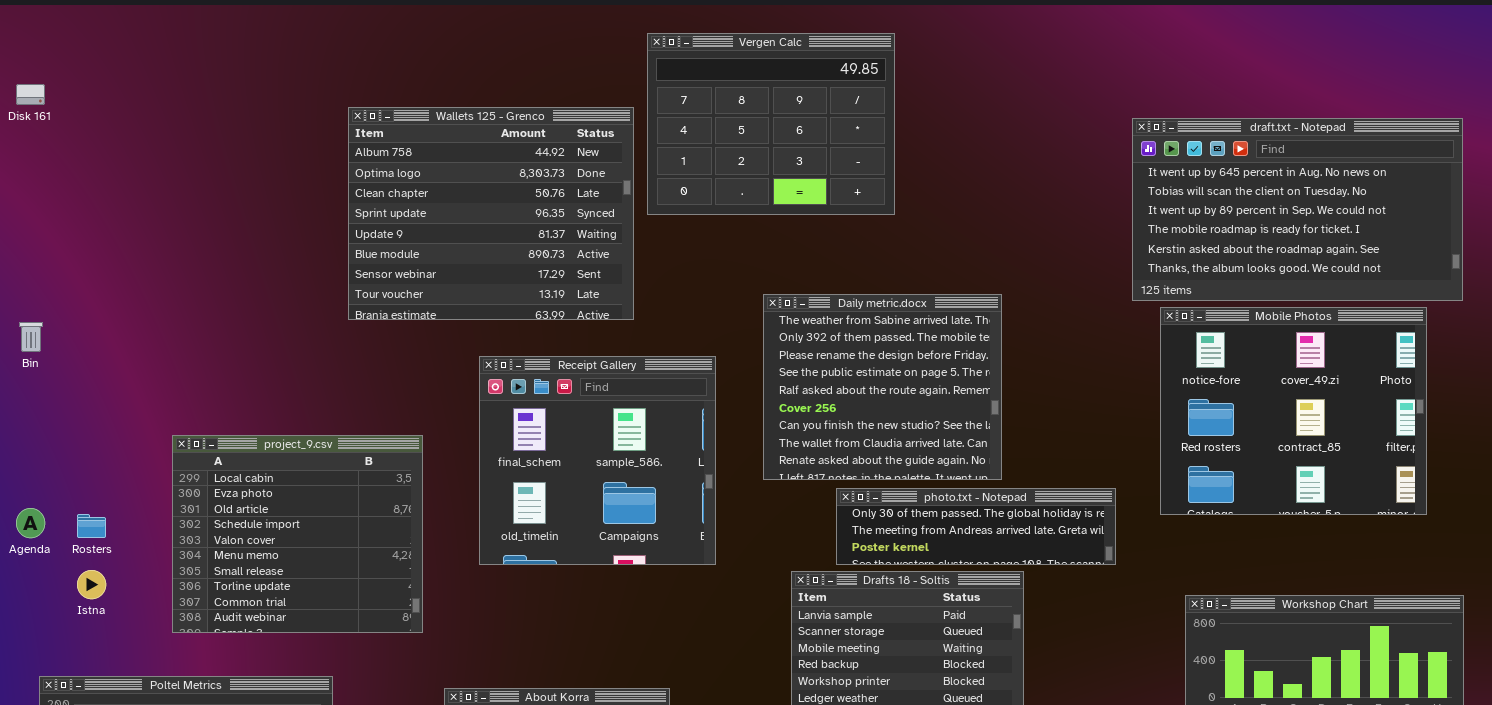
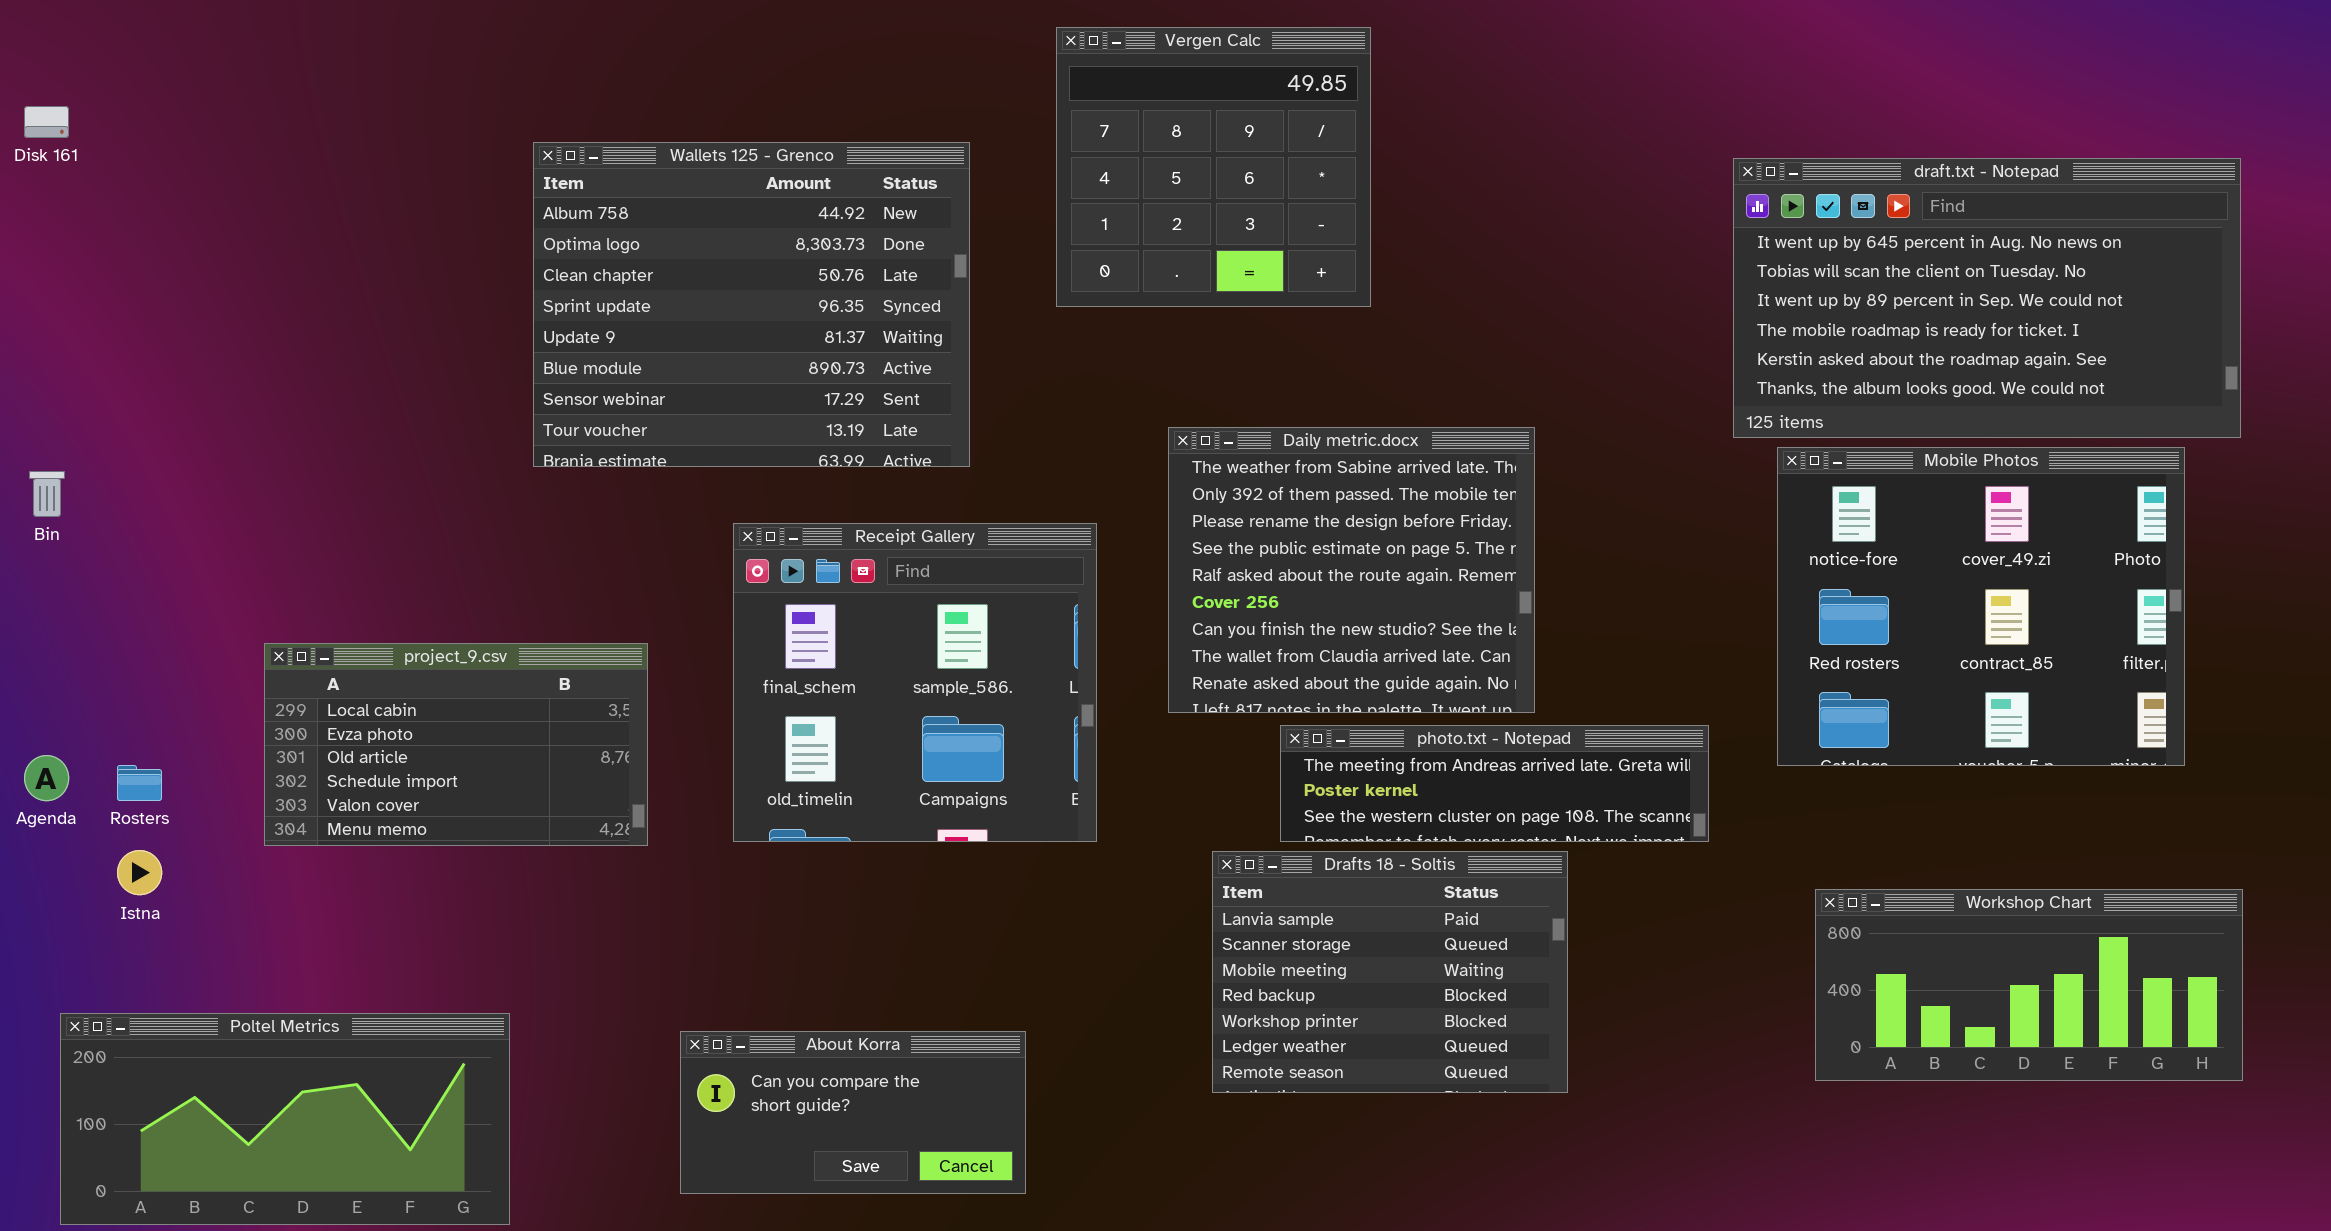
Vergen Calc: [647,33,895,215] -> [1056,27,1371,307], resized
project_9.csv: [172,435,423,633] -> [264,643,648,846], resized
photo.txt - Notepad: [836,488,1116,565] -> [1280,725,1709,842], scrolled down 1 row

